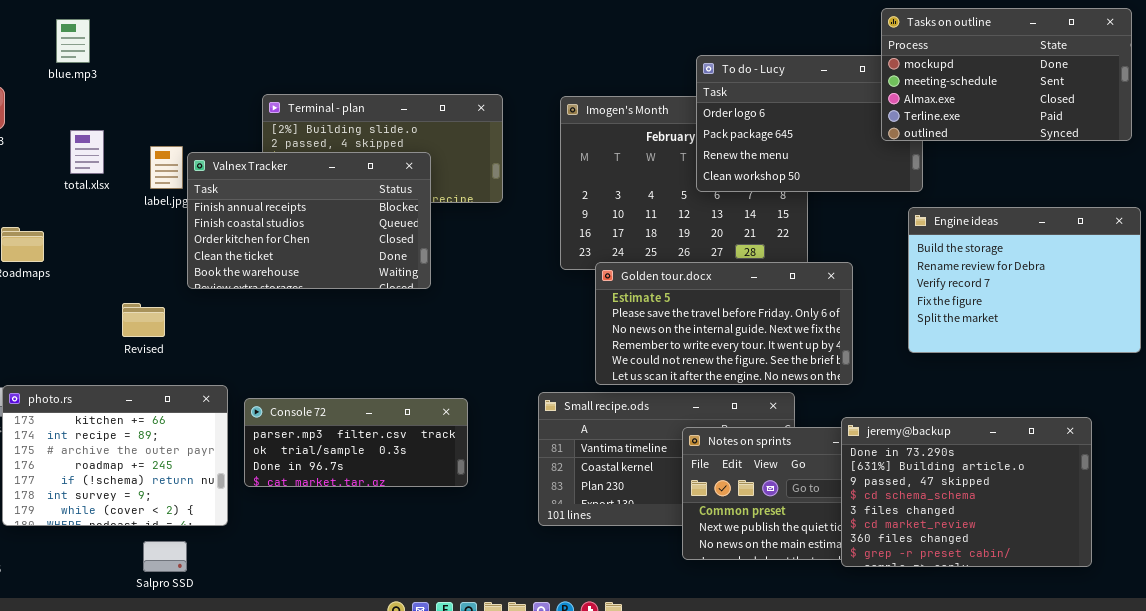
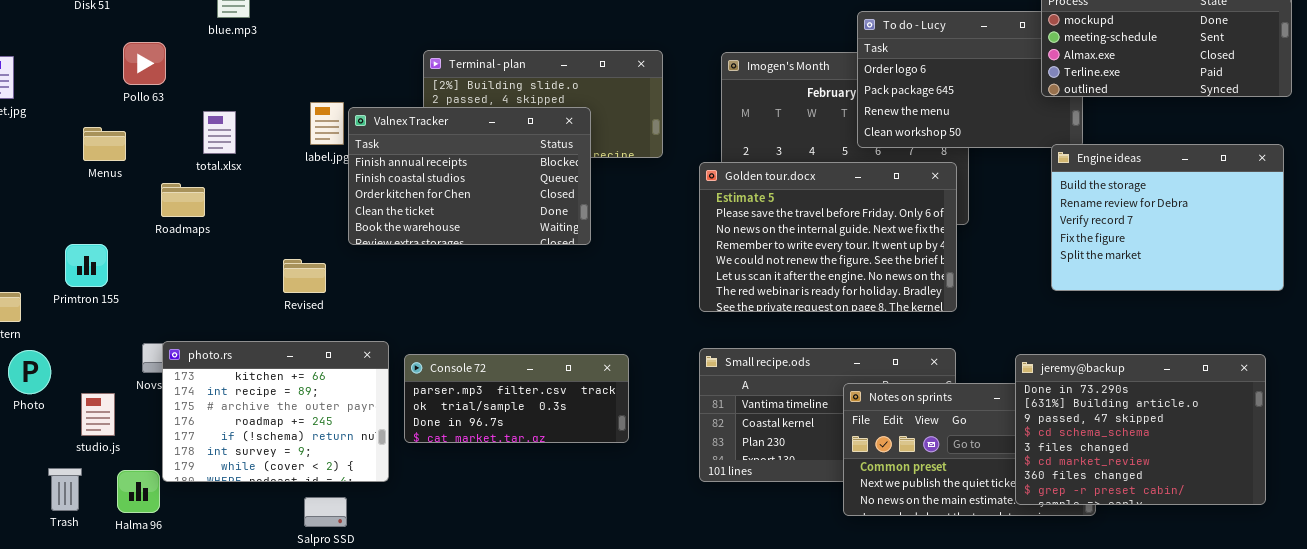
total.xlsx: [70,130,104,174] -> [203,111,236,154], moved
Engine ideas: [908,207,1141,353] -> [1051,144,1284,291], moved
Golden tour.docx: [595,262,853,385] -> [699,162,957,312], moved, resized
jeremy@backup: [841,417,1092,567] -> [1015,354,1266,505], moved

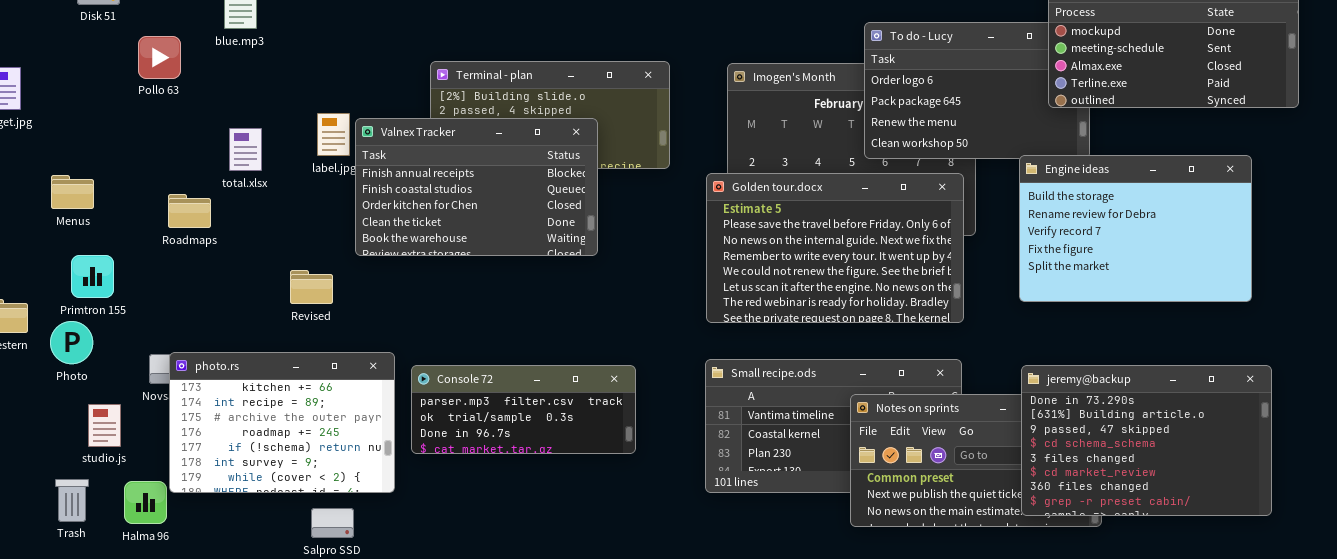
Pollo 63: [123,42,166,85] -> [138,36,181,79], moved
total.xlsx: [203,111,236,154] -> [229,128,262,171], moved
Menus: [83,127,126,161] -> [51,175,94,209], moved
Engine ideas: [1051,144,1284,291] -> [1019,155,1252,302], moved
Photo: [8,350,51,394] -> [50,321,93,364], moved

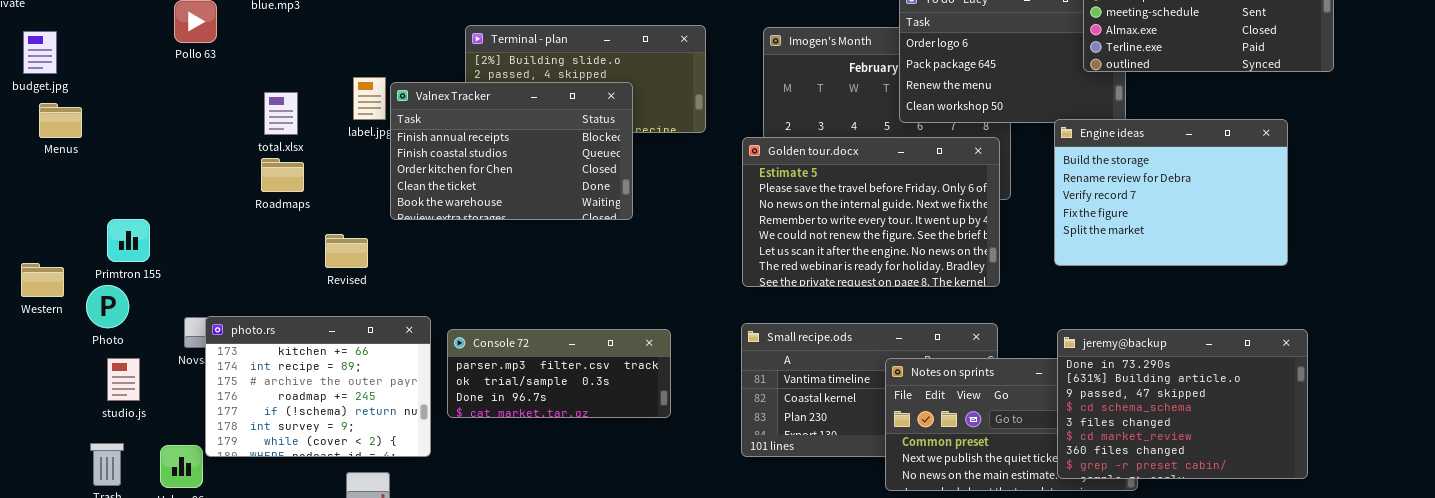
Menus: [51,175,94,209] -> [39,103,82,138], moved
Roadmaps: [168,194,211,228] -> [261,158,304,192], moved
studio.js: [88,404,121,447] -> [107,358,140,401], moved

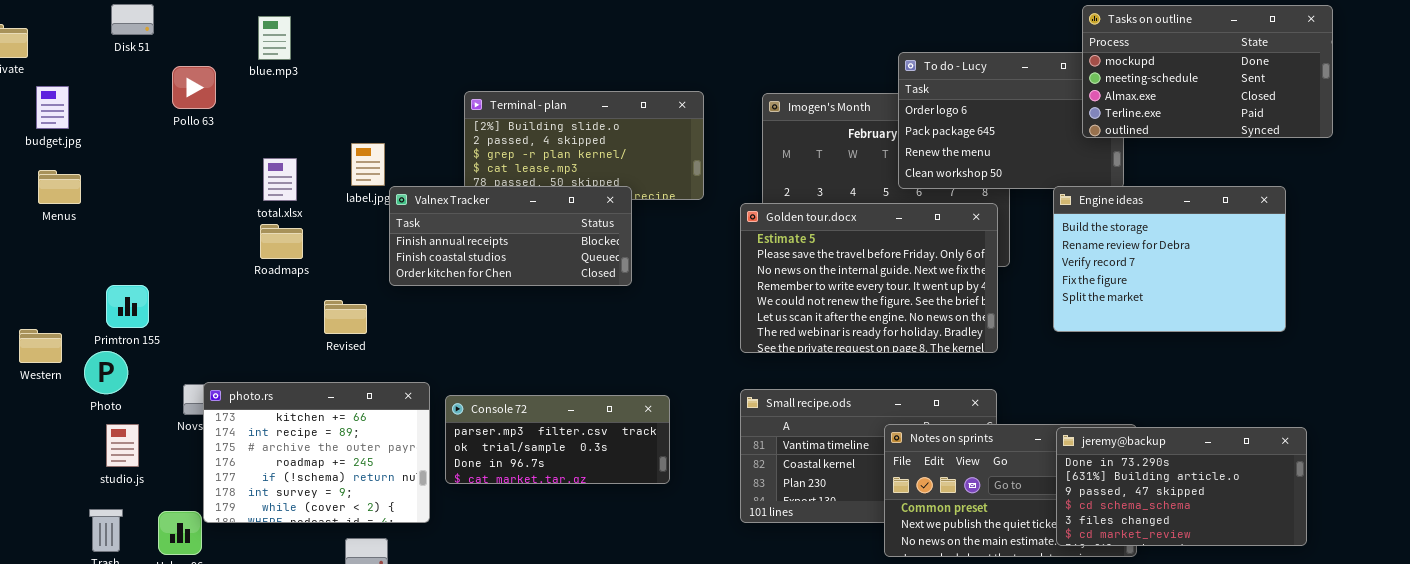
budget.jpg: [23,31,57,74] -> [36,86,69,129], moved
Valnex Tracker: [390,82,633,220] -> [389,186,632,286], resized
jeremy@backup: [1057,329,1308,479] -> [1056,427,1307,546], resized

